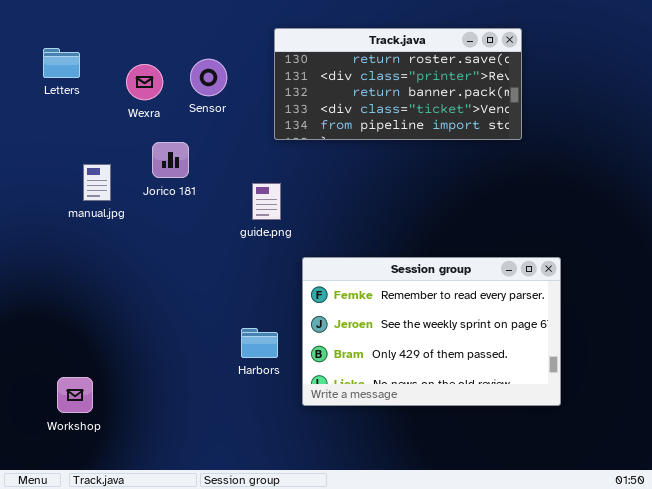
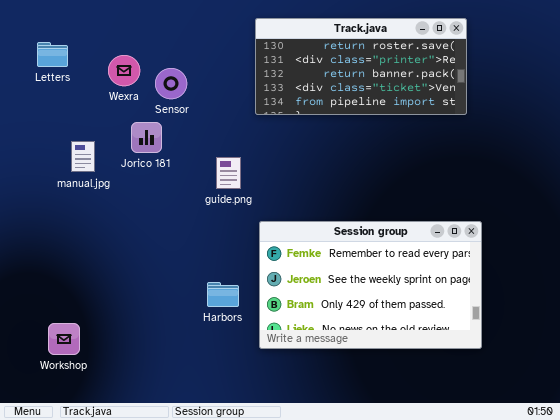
Track.java: [274,28,522,140] -> [255,18,467,115], moved
Sensor: [190,59,227,96] -> [155,68,187,99], moved

